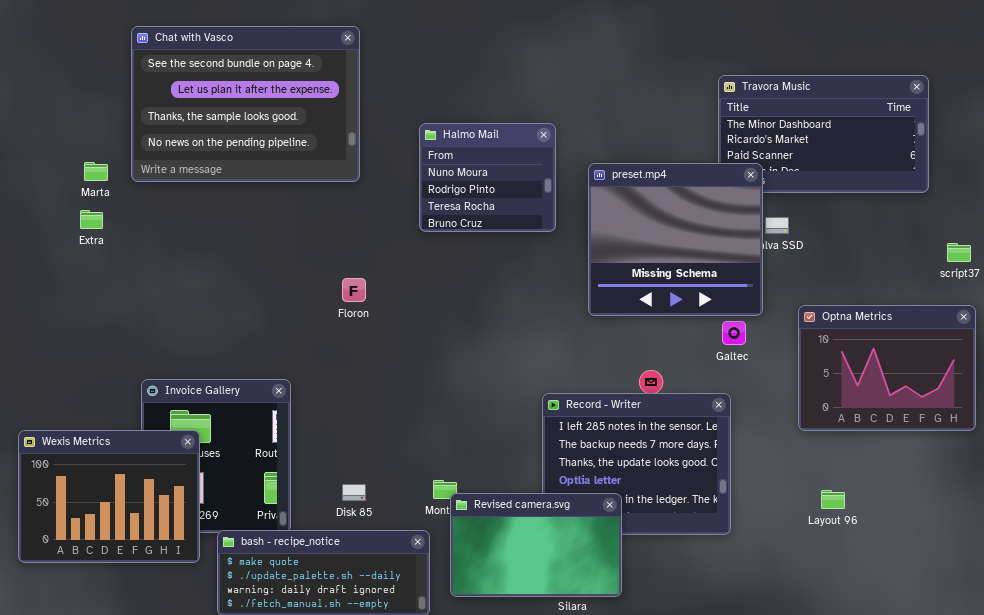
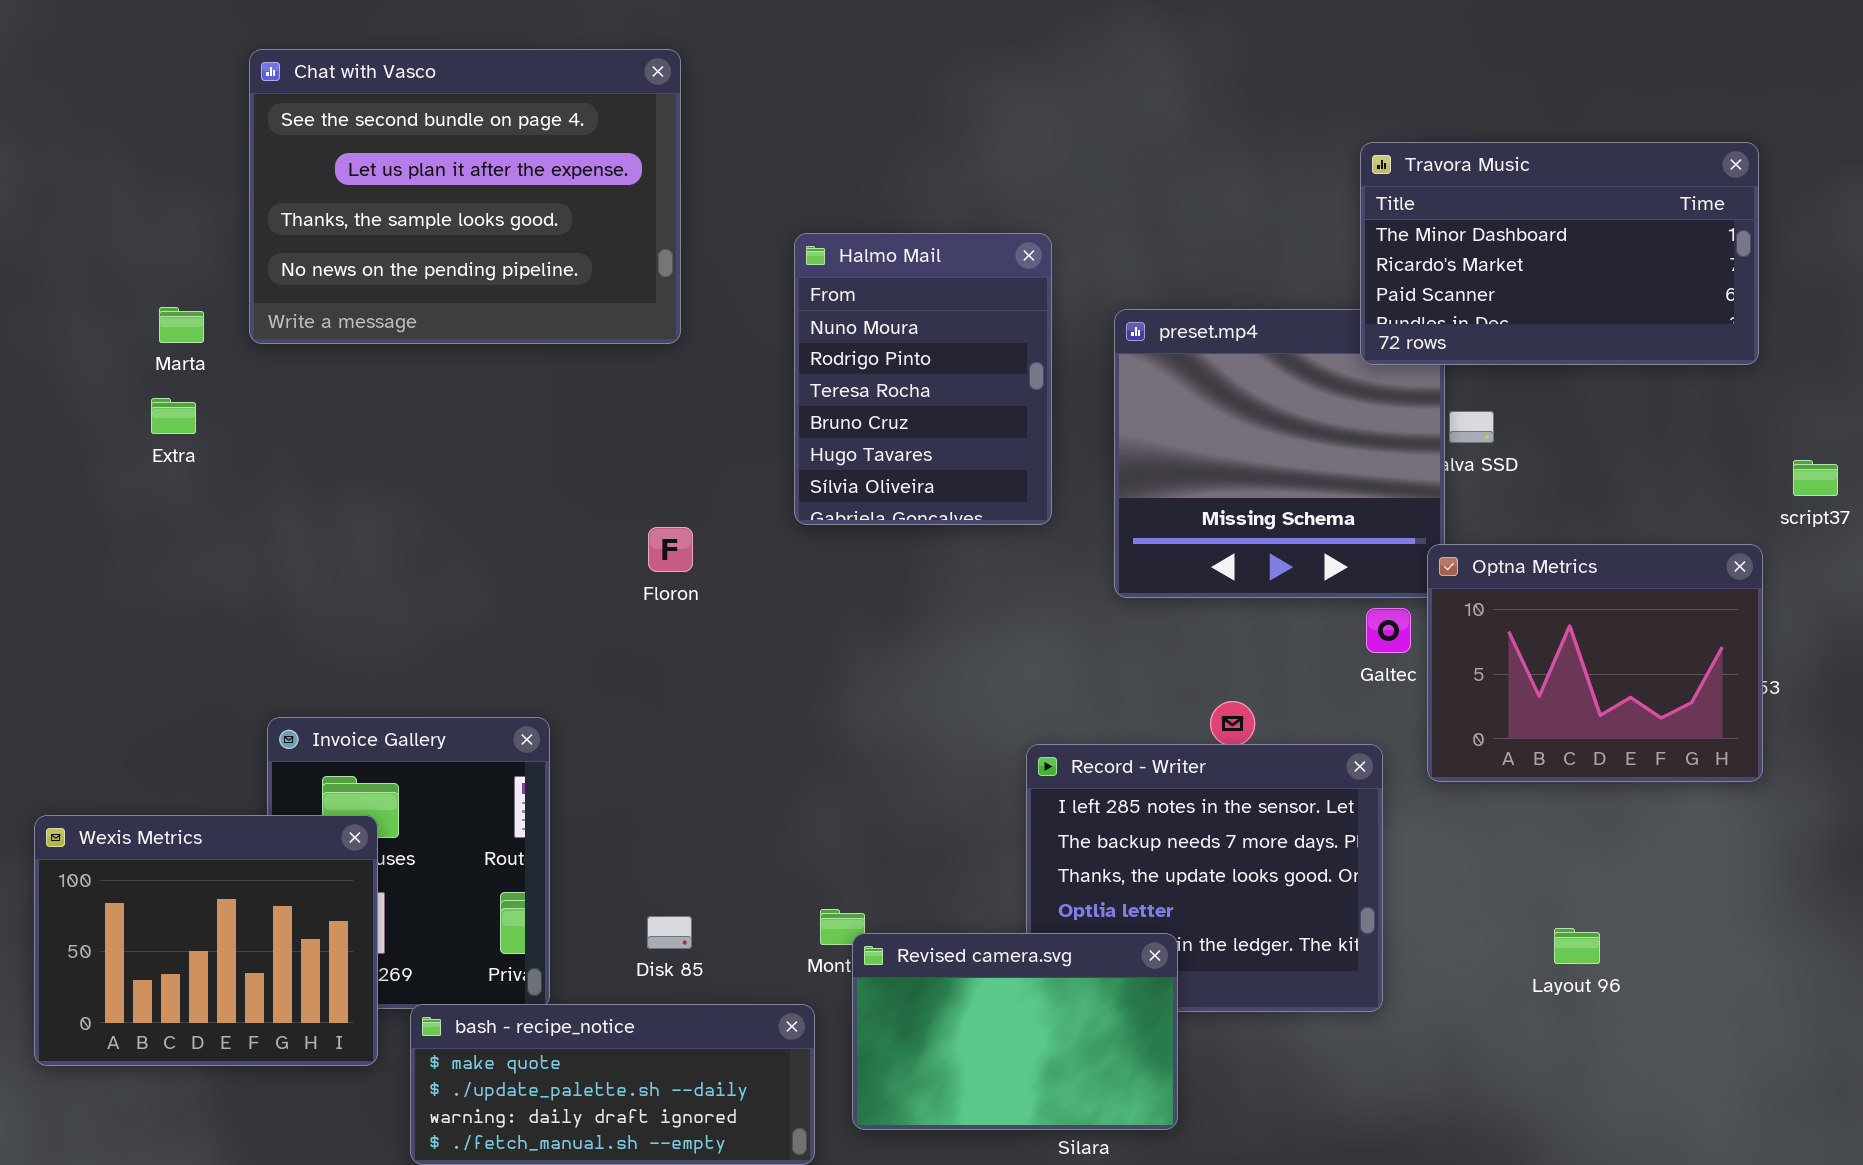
Travora Music: [718,75,929,193] -> [1360,142,1759,365], raised
Halmo Mail: [419,123,556,232] -> [794,233,1052,525], resized
Optna Metrics: [798,305,976,431] -> [1427,544,1763,782], moved

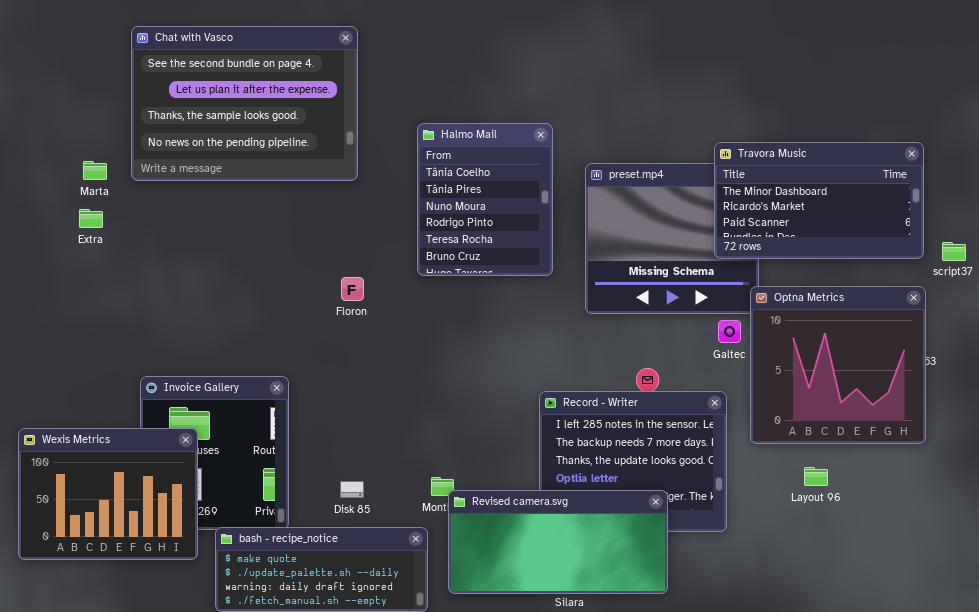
Travora Music: [1360,142,1759,365] -> [714,142,924,259], moved
Halmo Mail: [794,233,1052,525] -> [417,123,553,276], scrolled up 2 rows
Optna Metrics: [1427,544,1763,782] -> [750,286,926,444], resized
Layout 96: [1554,928,1600,964] -> [804,467,828,486], moved
Revised camera.svg: [852,933,1178,1130] -> [448,490,668,594], resized

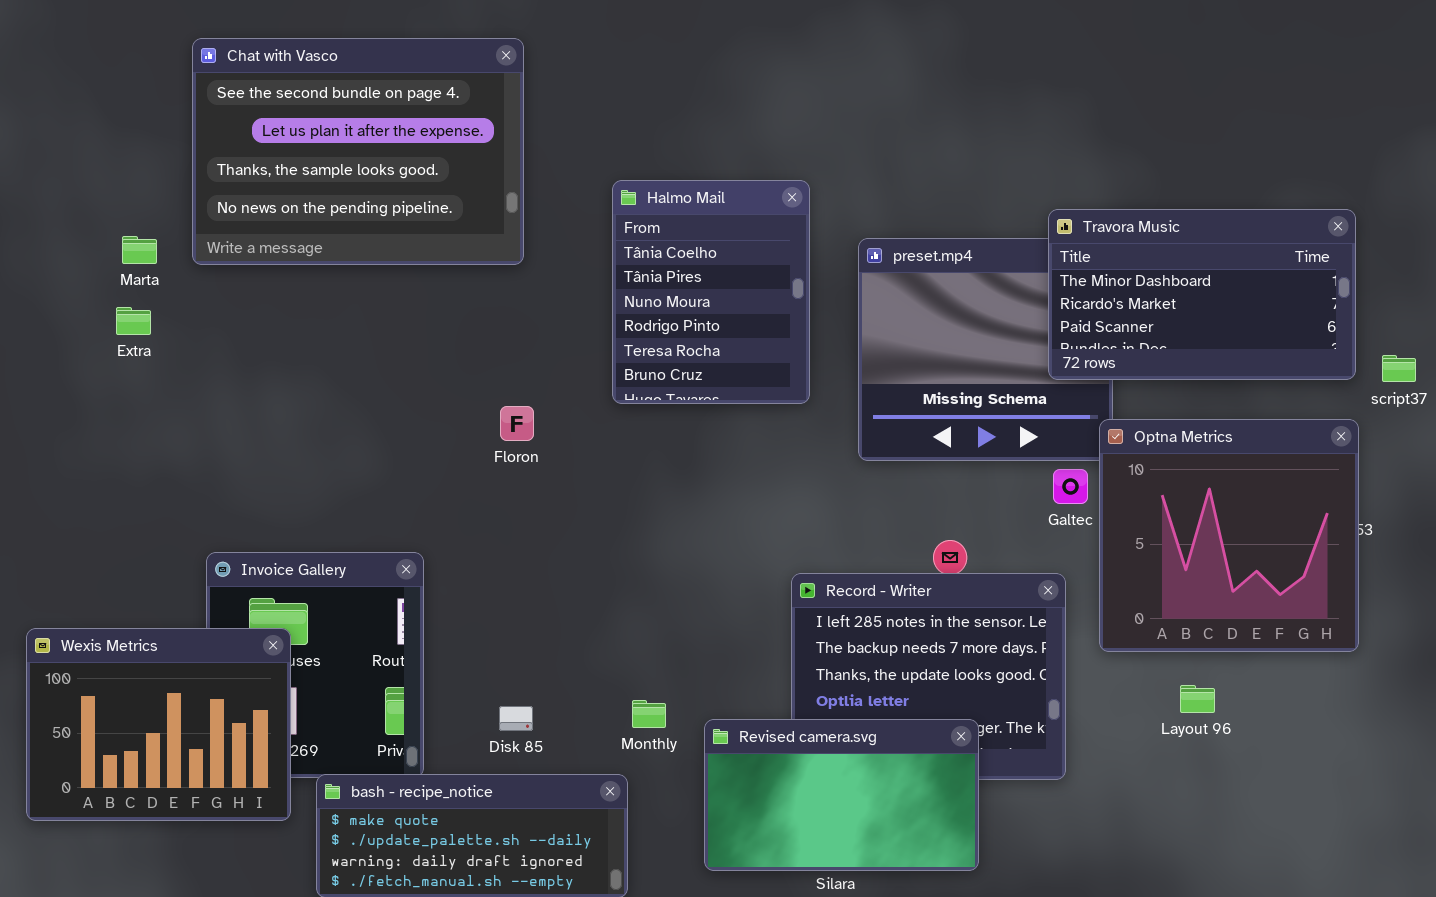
Revised camera.svg: [448,490,668,594] -> [704,719,979,871], resized

